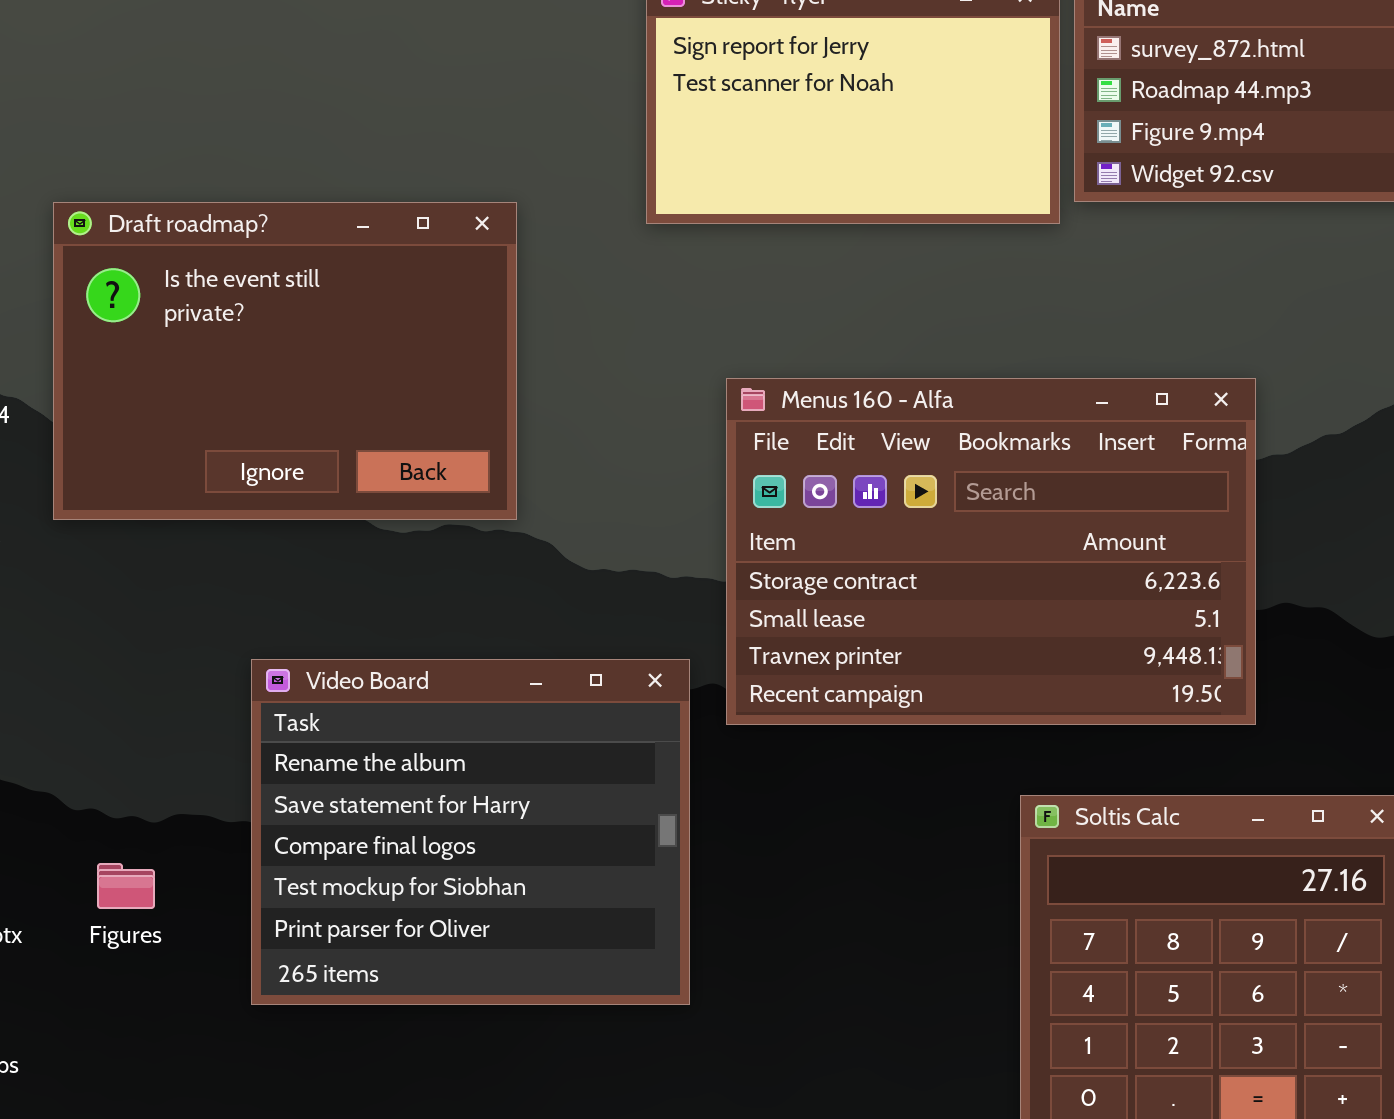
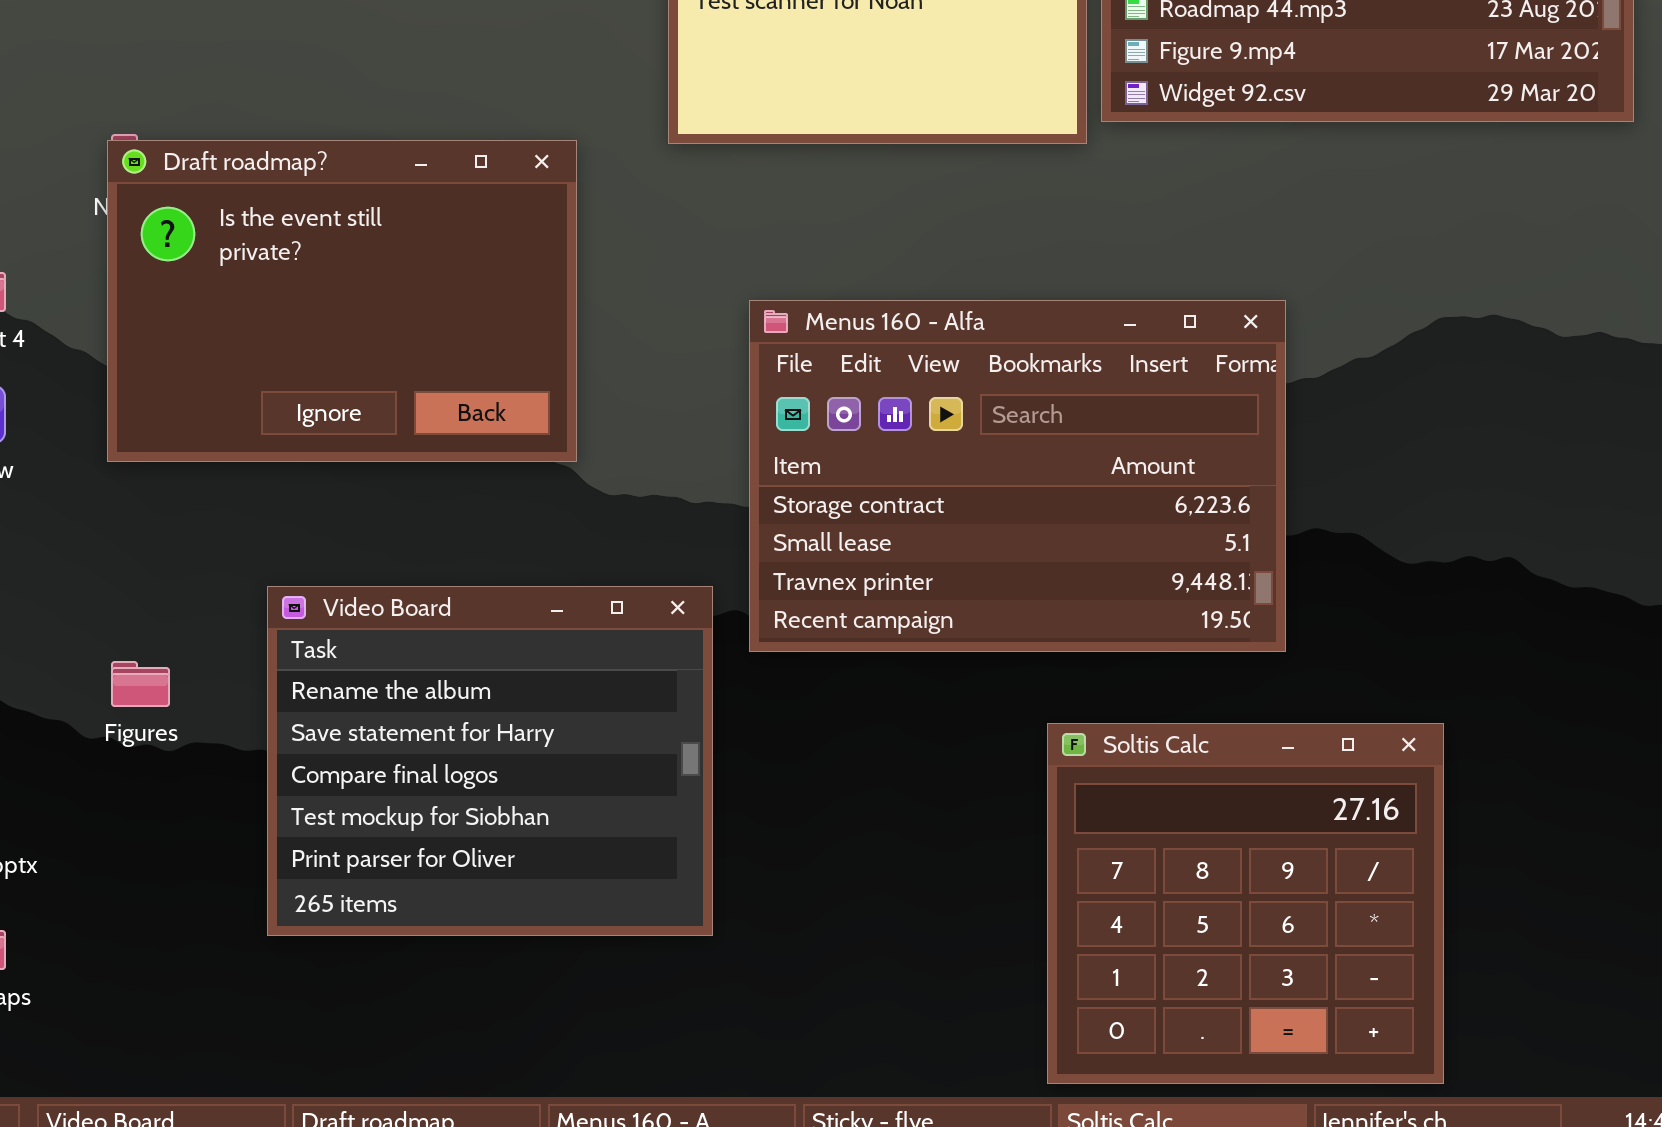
Draft roadmap?: [53,202,517,520] -> [107,140,577,462], moved
Figures: [97,863,155,909] -> [111,661,170,707], moved

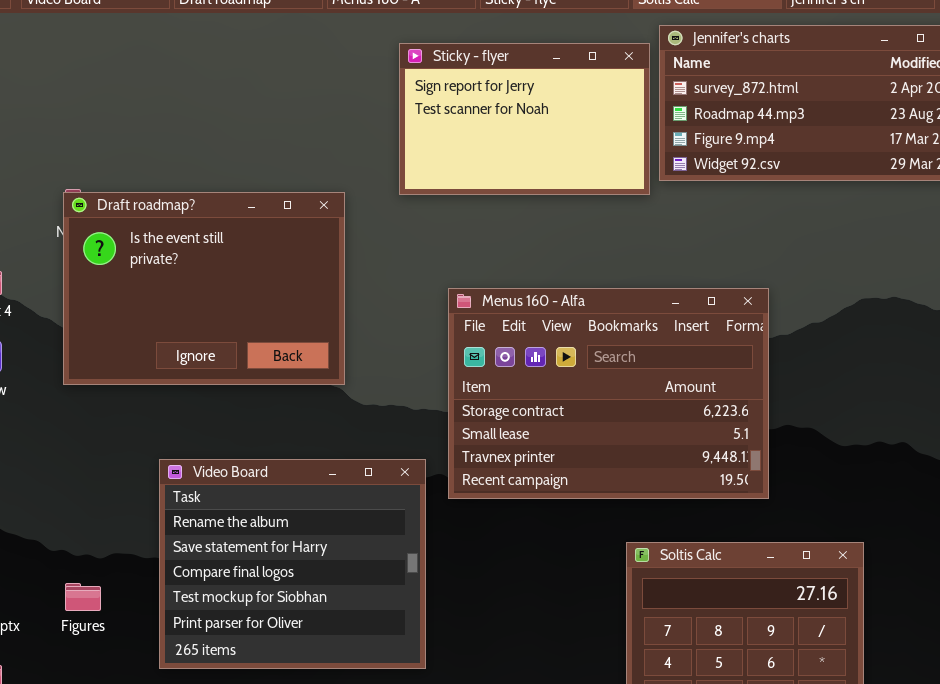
Figures: [111,661,170,707] -> [65,583,101,611], moved

